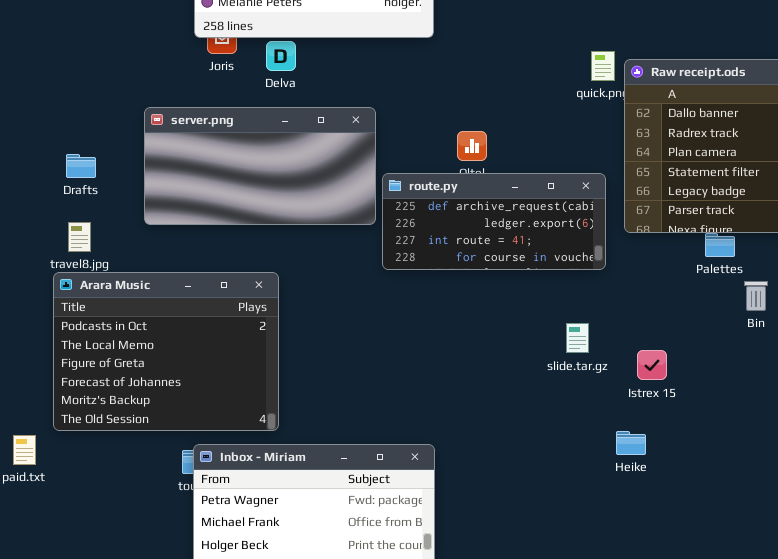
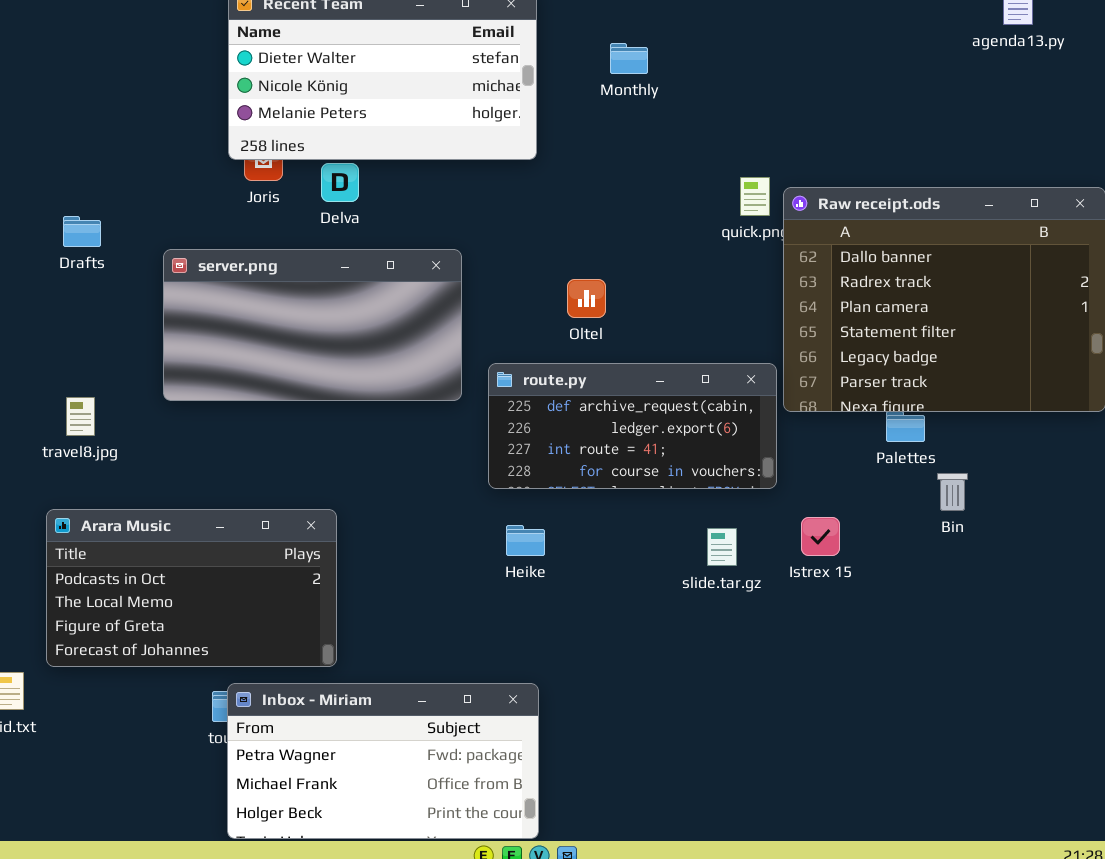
Drafts: [66,154,96,178] -> [63,216,101,247], moved
route.py: [382,173,606,270] -> [488,363,777,489], moved
Arara Music: [53,272,279,431] -> [46,509,337,667], resized
Istrex 15: [637,350,667,380] -> [801,517,840,556], moved
Heike: [616,431,646,455] -> [506,525,545,556], moved

